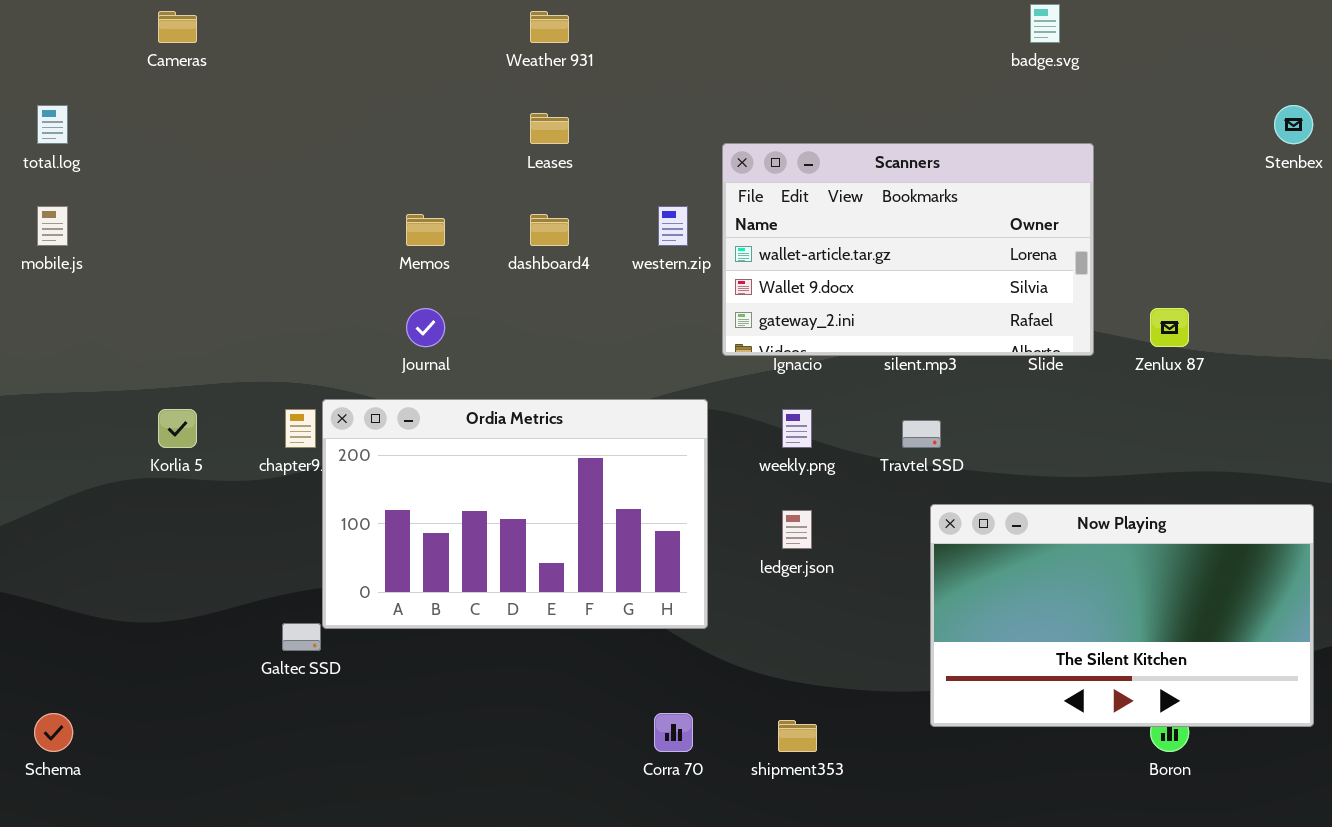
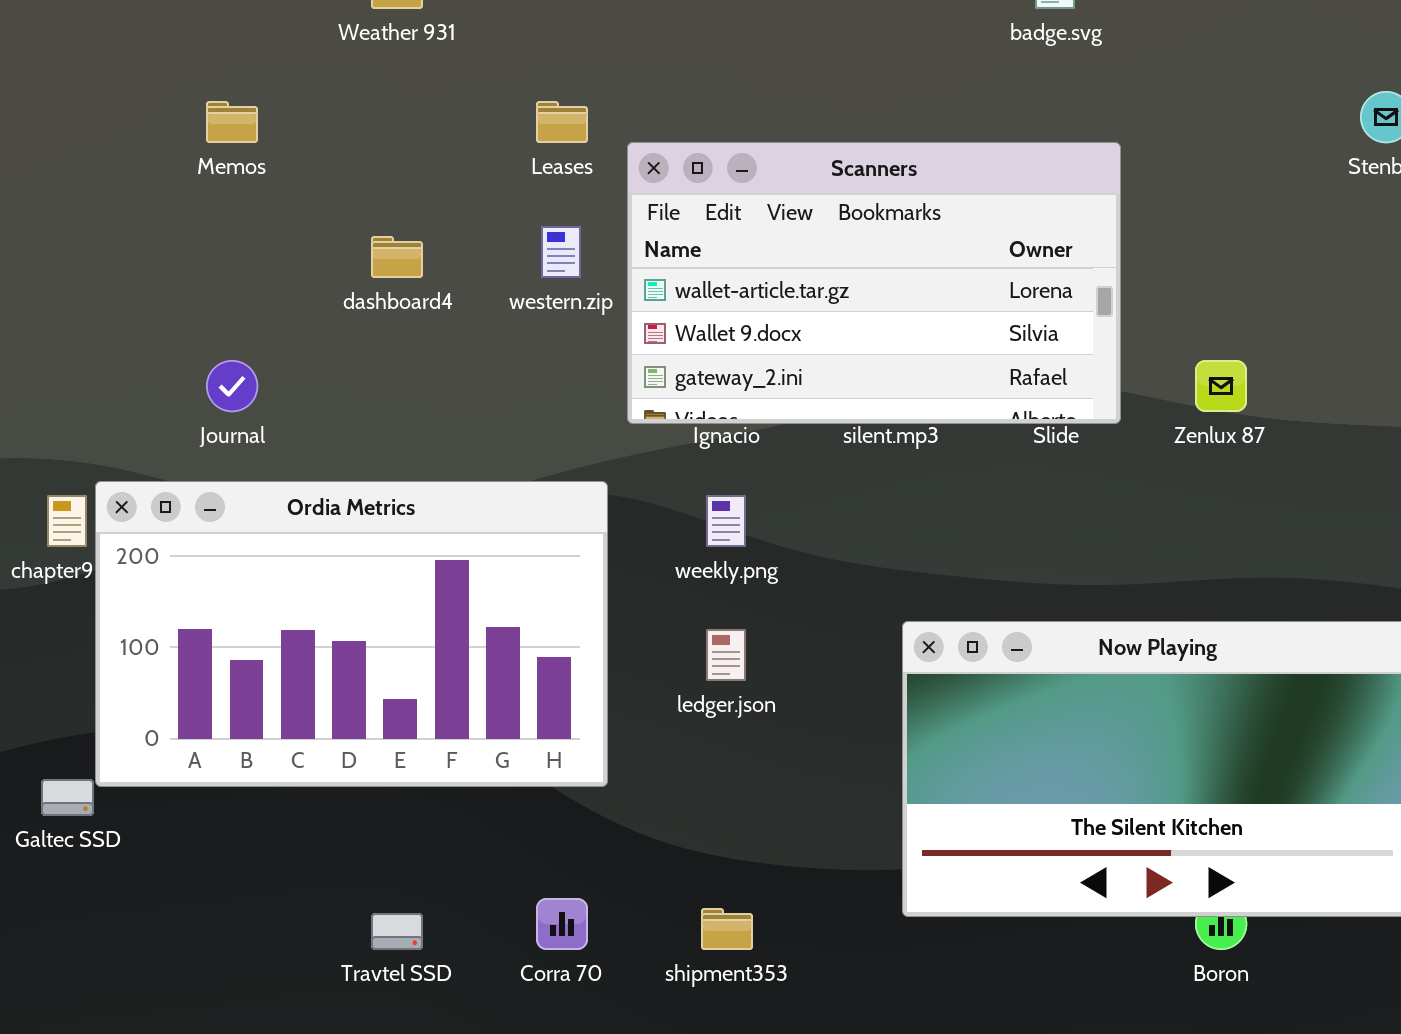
Leases: [530,113,569,144] -> [536,101,588,143], moved
Memos: [406,214,445,246] -> [206,101,258,143], moved
Travtel SSD: [902,420,941,448] -> [371,913,423,950], moved

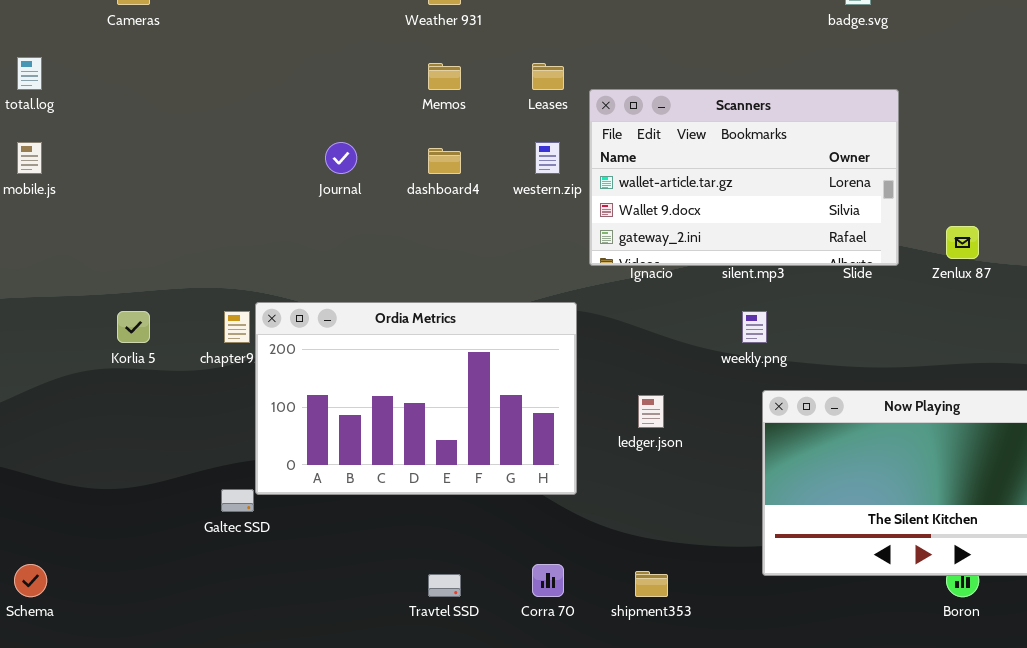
Memos: [206,101,258,143] -> [428,63,461,90], moved
Journal: [206,360,258,412] -> [325,142,357,174], moved
weekly.png: [706,495,746,547] -> [742,311,767,343], moved

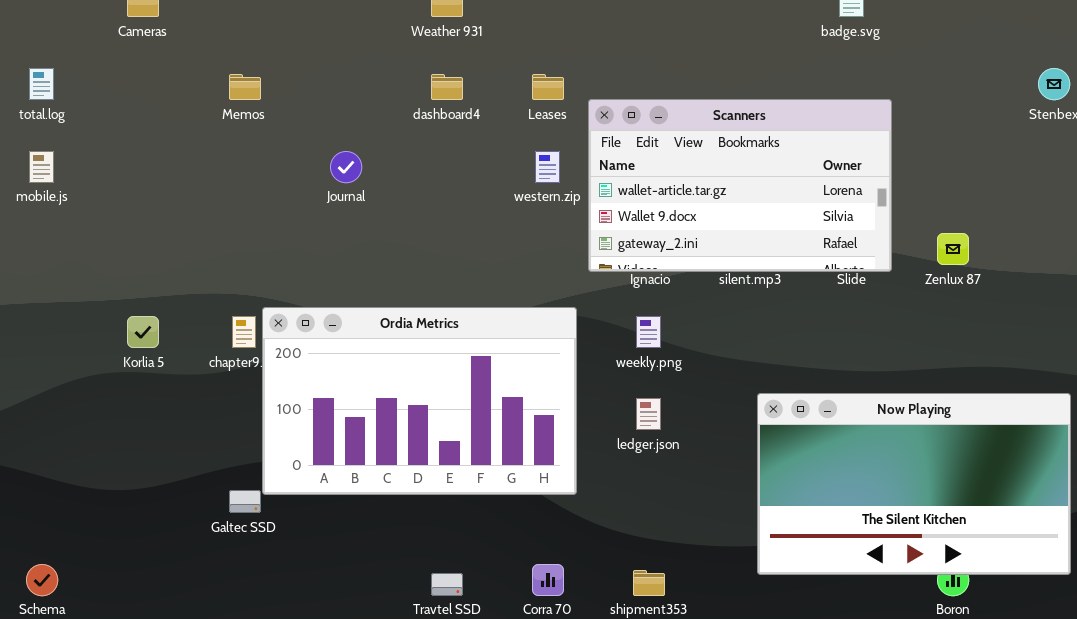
Memos: [428,63,461,90] -> [229,74,261,100], moved
dashboard4: [428,148,461,174] -> [431,74,463,100], moved
weekly.png: [742,311,767,343] -> [636,316,661,348], moved

